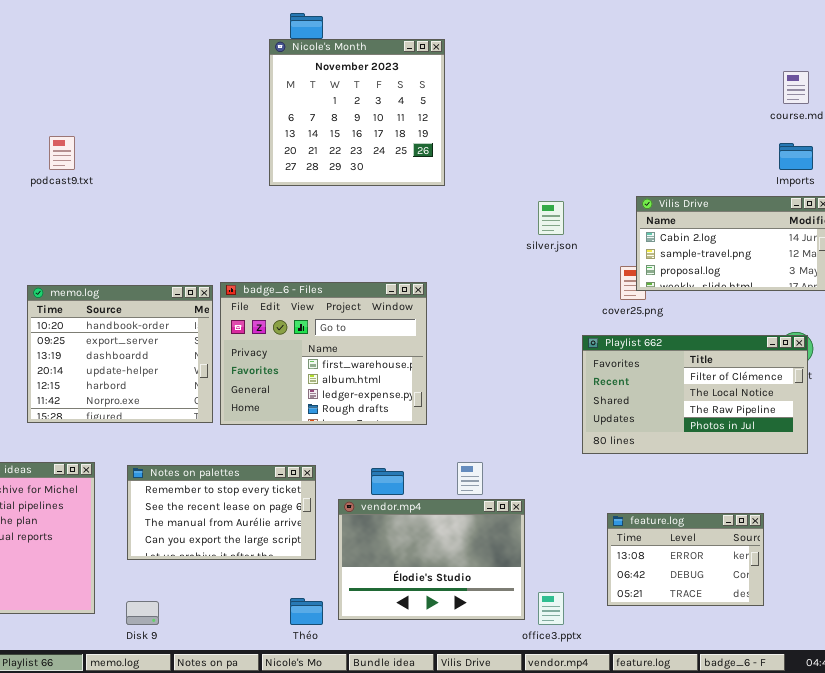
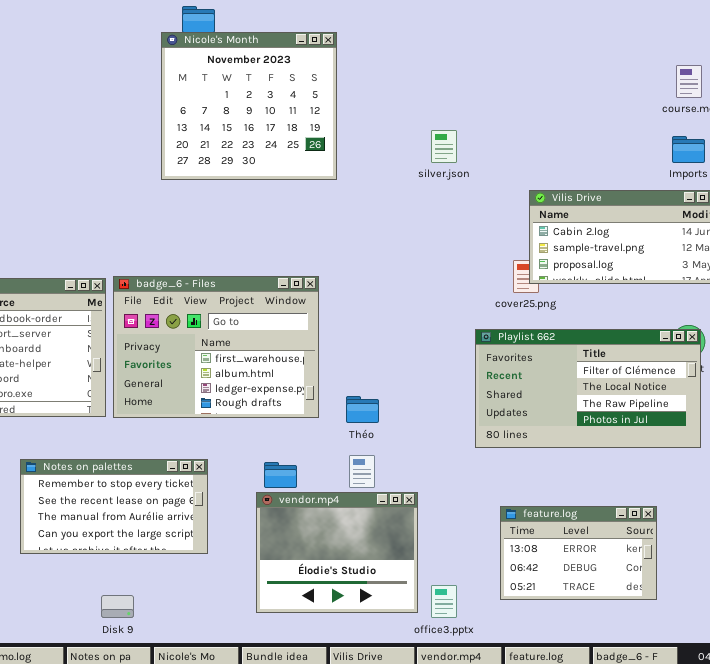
silver.json: [538,201,564,235] -> [431,130,457,163], moved
vendor.mp4: [338,499,525,620] -> [256,492,418,613], resized
Théo: [290,598,323,625] -> [346,396,379,423], moved
Disk 9: [126,601,159,625] -> [101,595,134,618], moved

